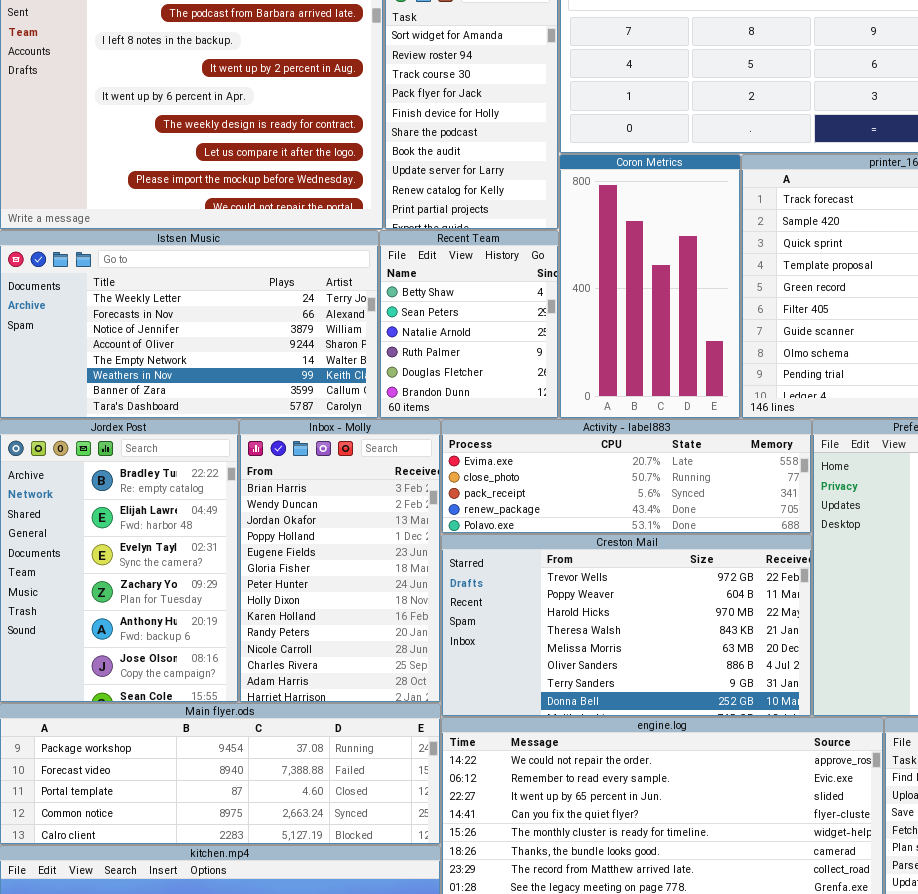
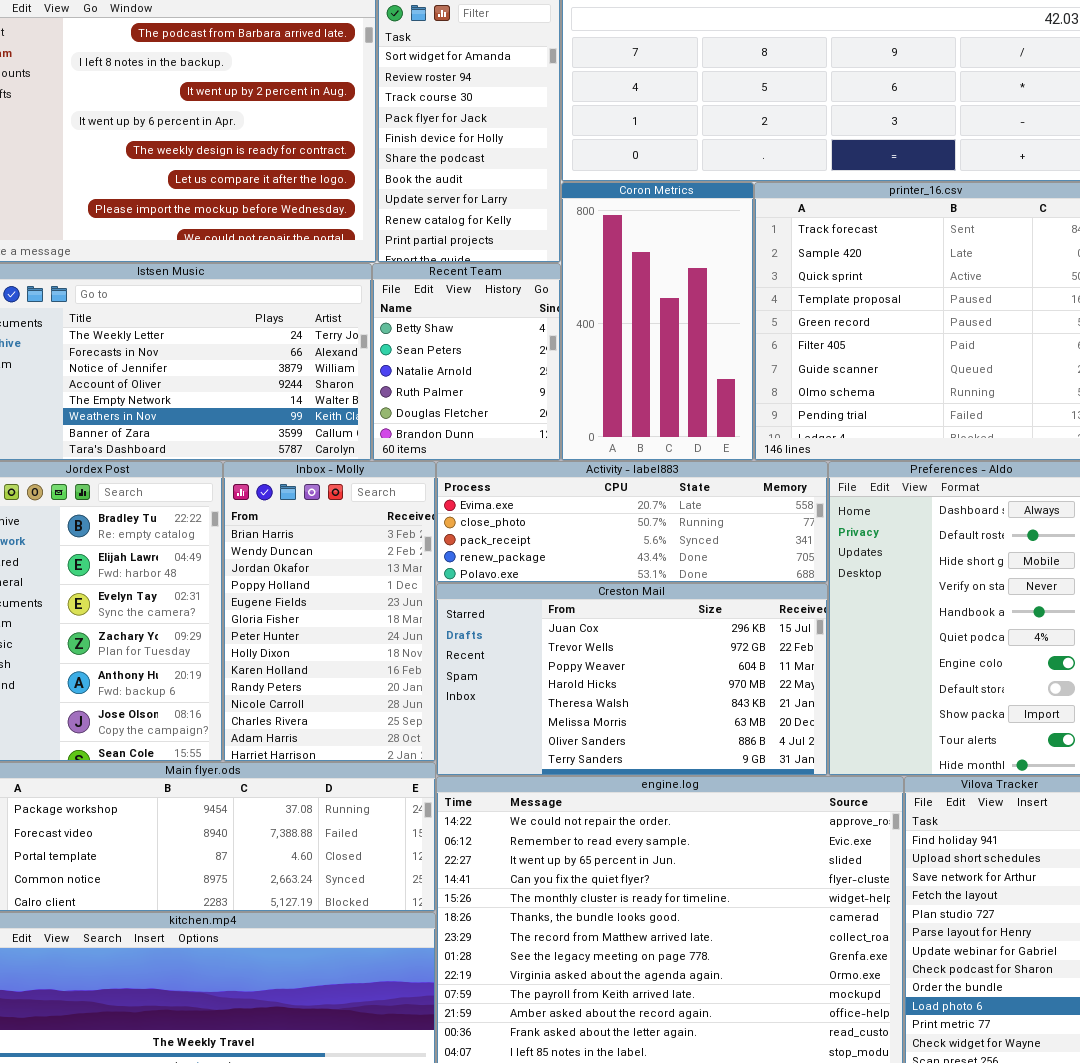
Creston Mail: [441,534,812,717] -> [436,583,828,776], scrolled up 1 row

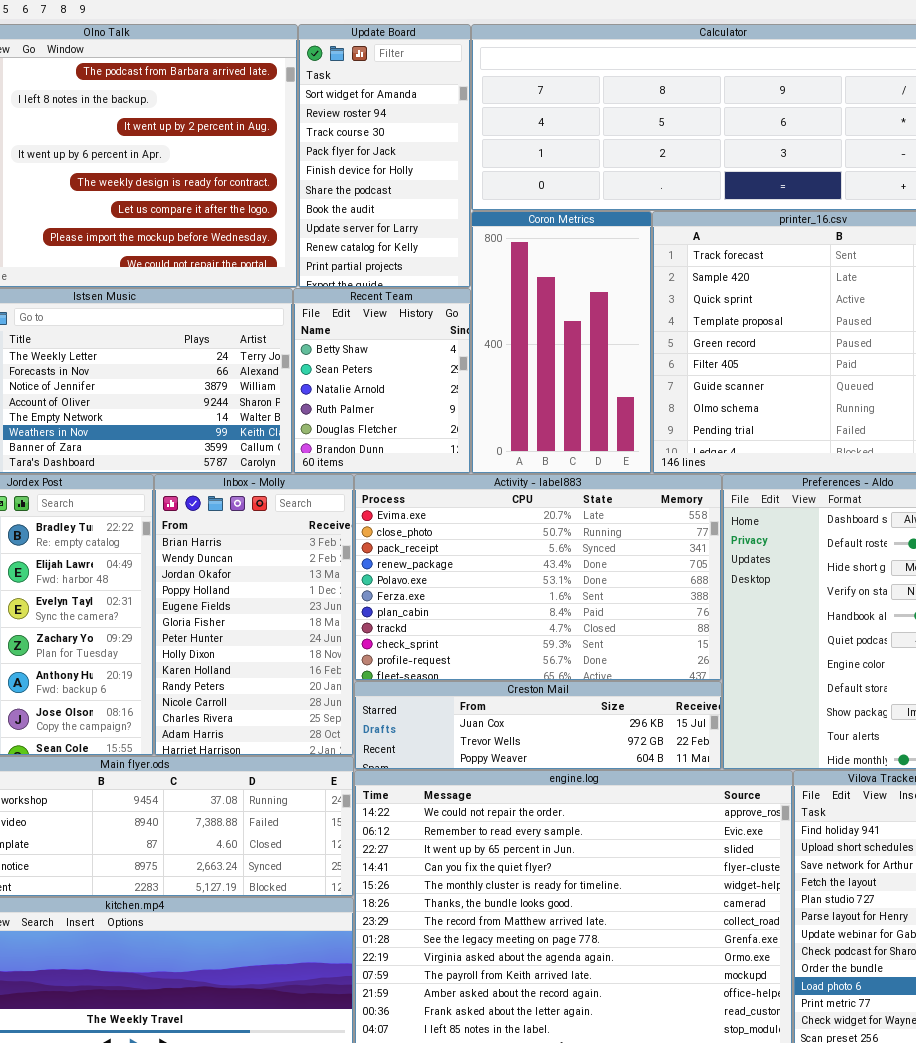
Activity - label883: [436,461,828,583] -> [354,474,722,681], resized
Creston Mail: [436,583,828,776] -> [354,681,722,770], resized

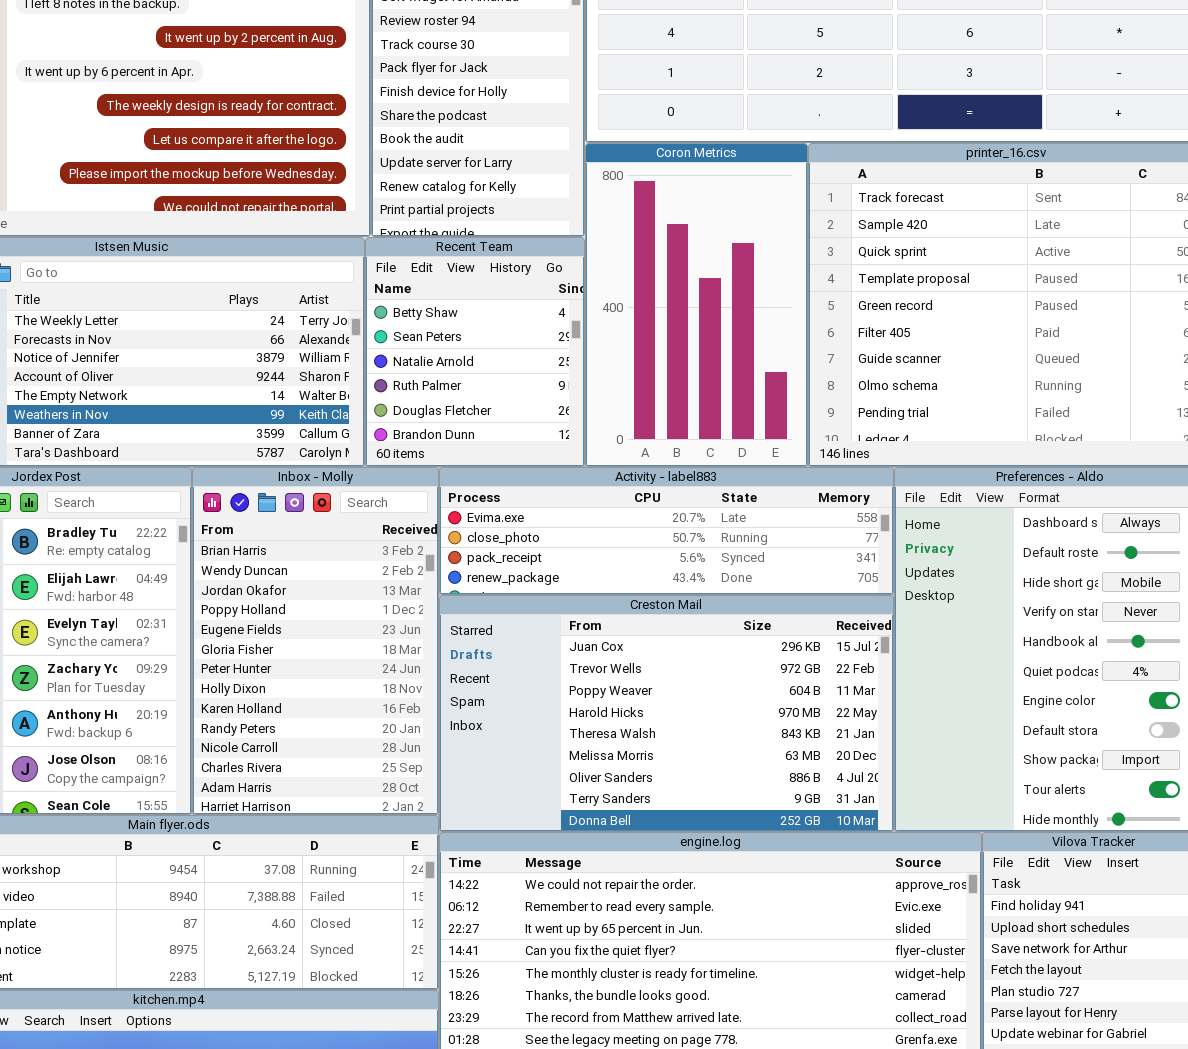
Activity - label883: [354,474,722,681] -> [439,467,894,595], resized
Creston Mail: [354,681,722,770] -> [439,595,894,832], resized

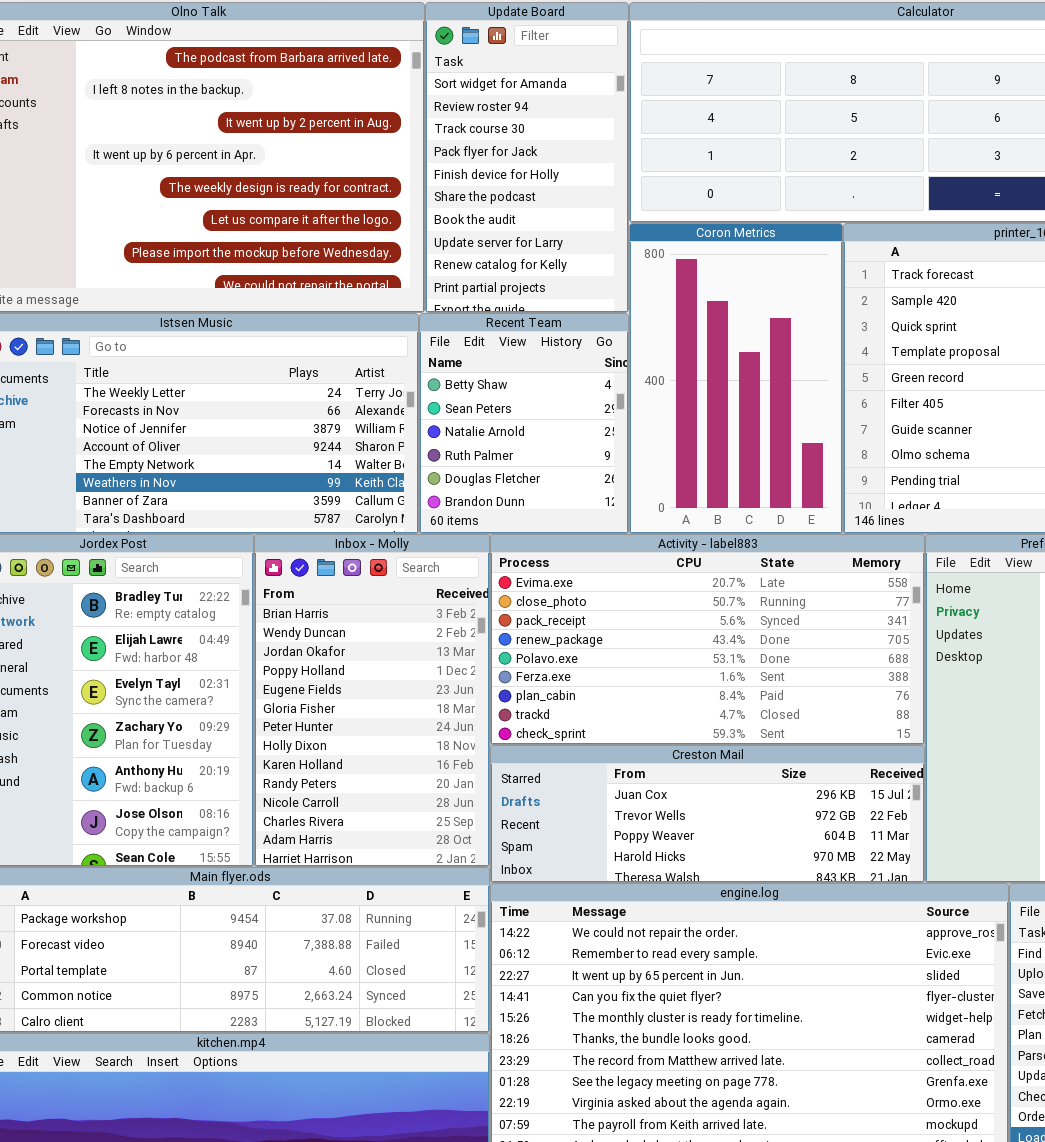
Activity - label883: [439,467,894,595] -> [490,534,925,745], resized
Creston Mail: [439,595,894,832] -> [490,745,925,883], resized

